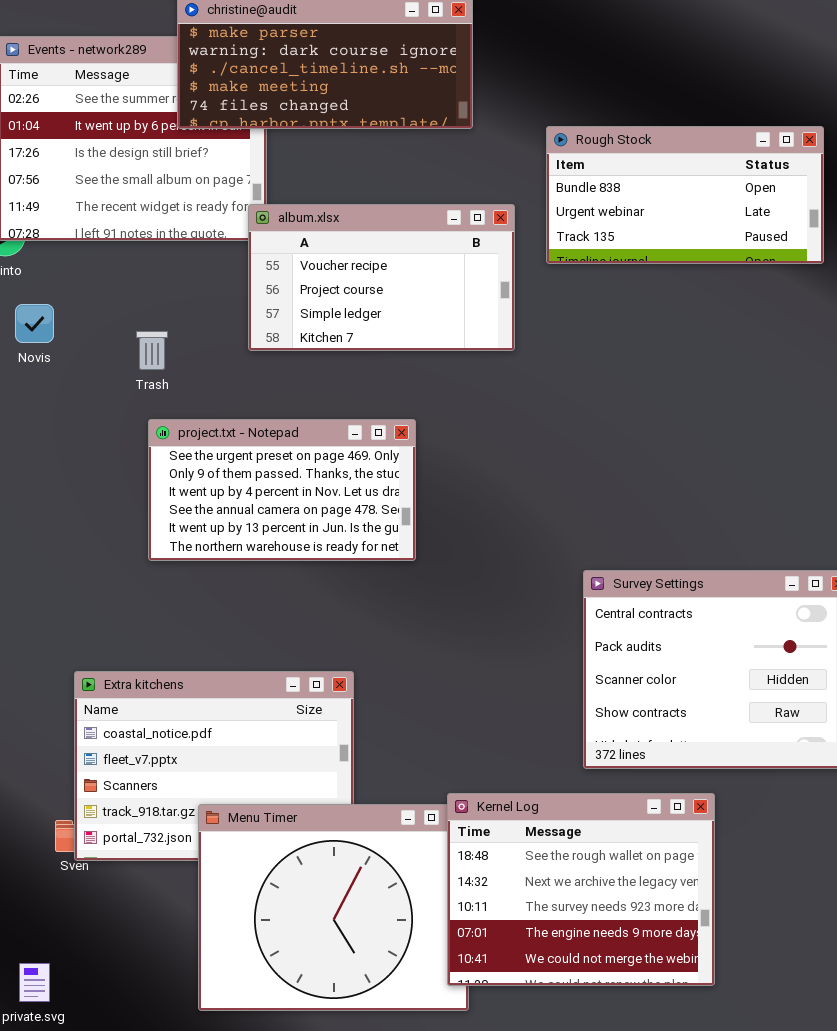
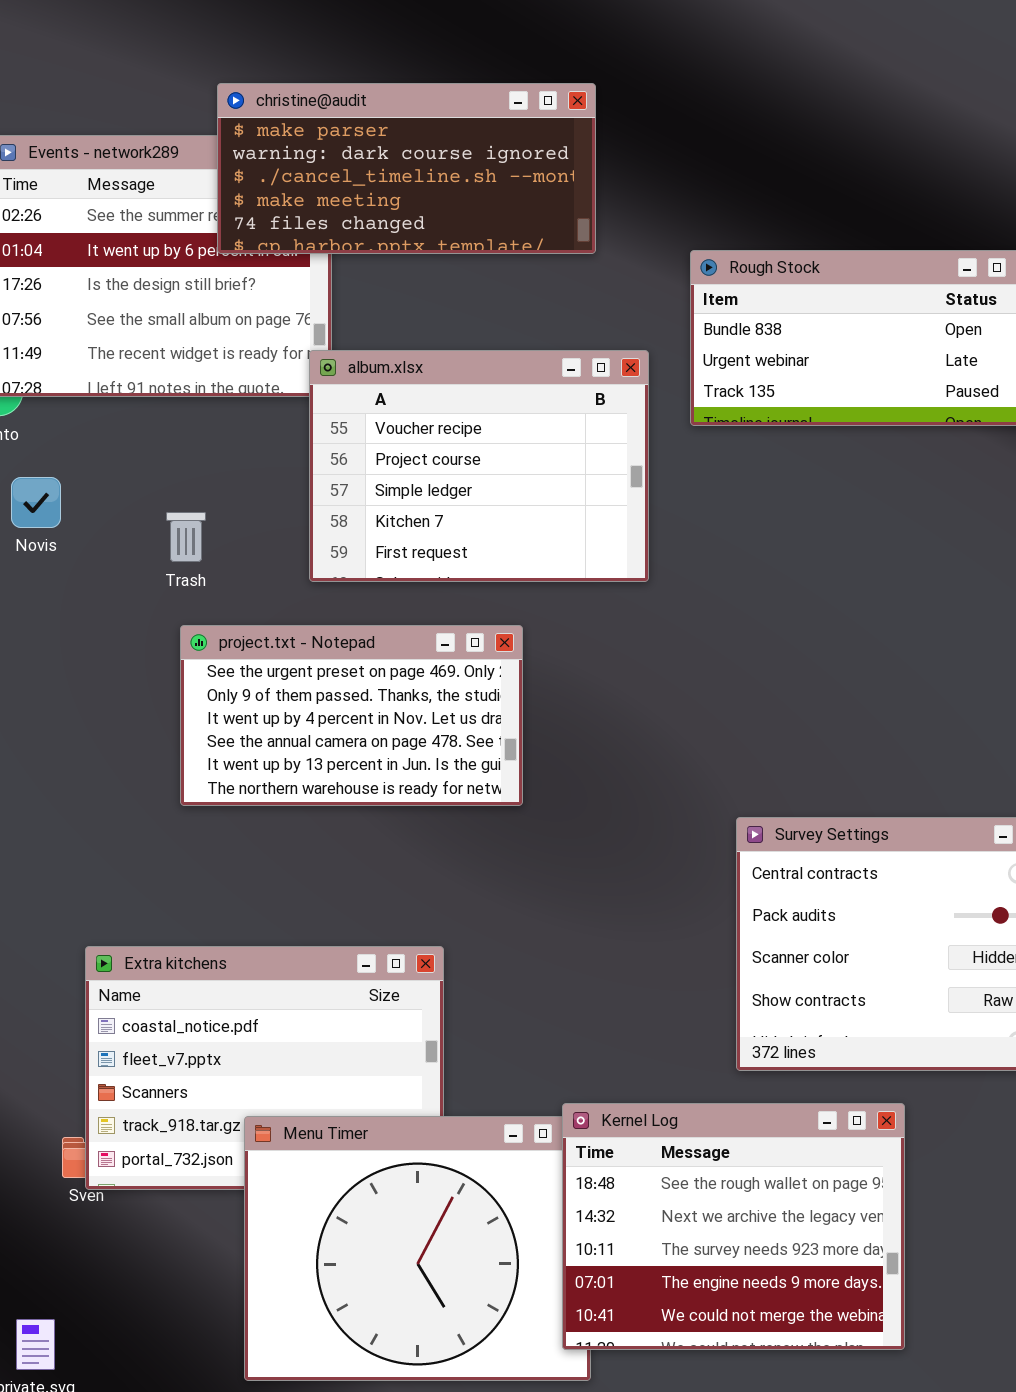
album.xlsx: [248,204,515,351] -> [309,350,649,582], resized

